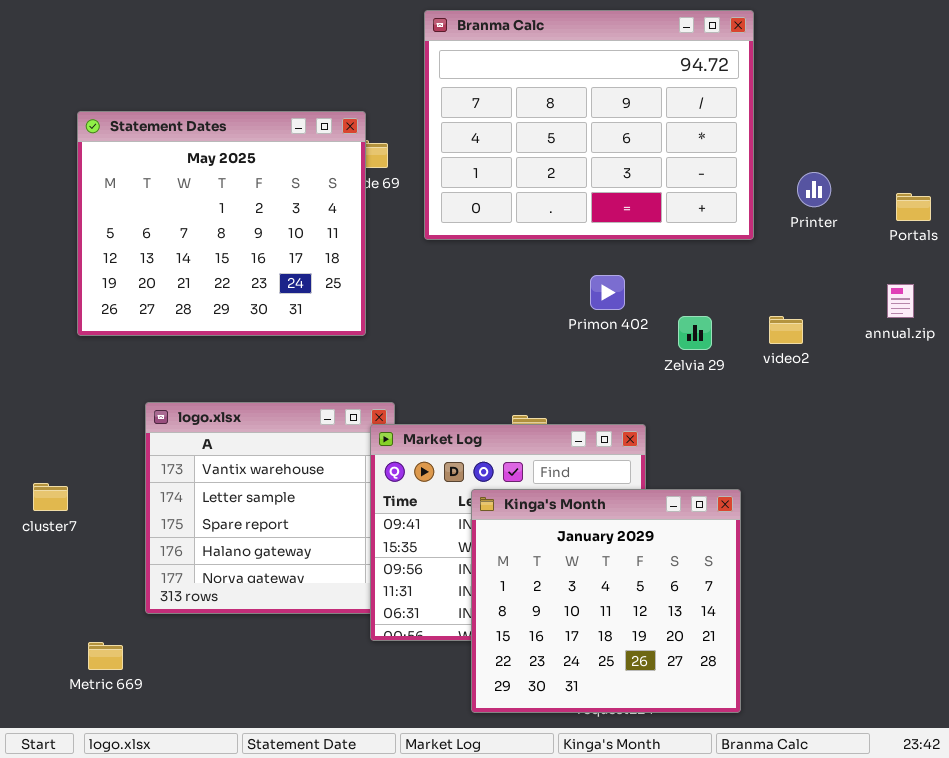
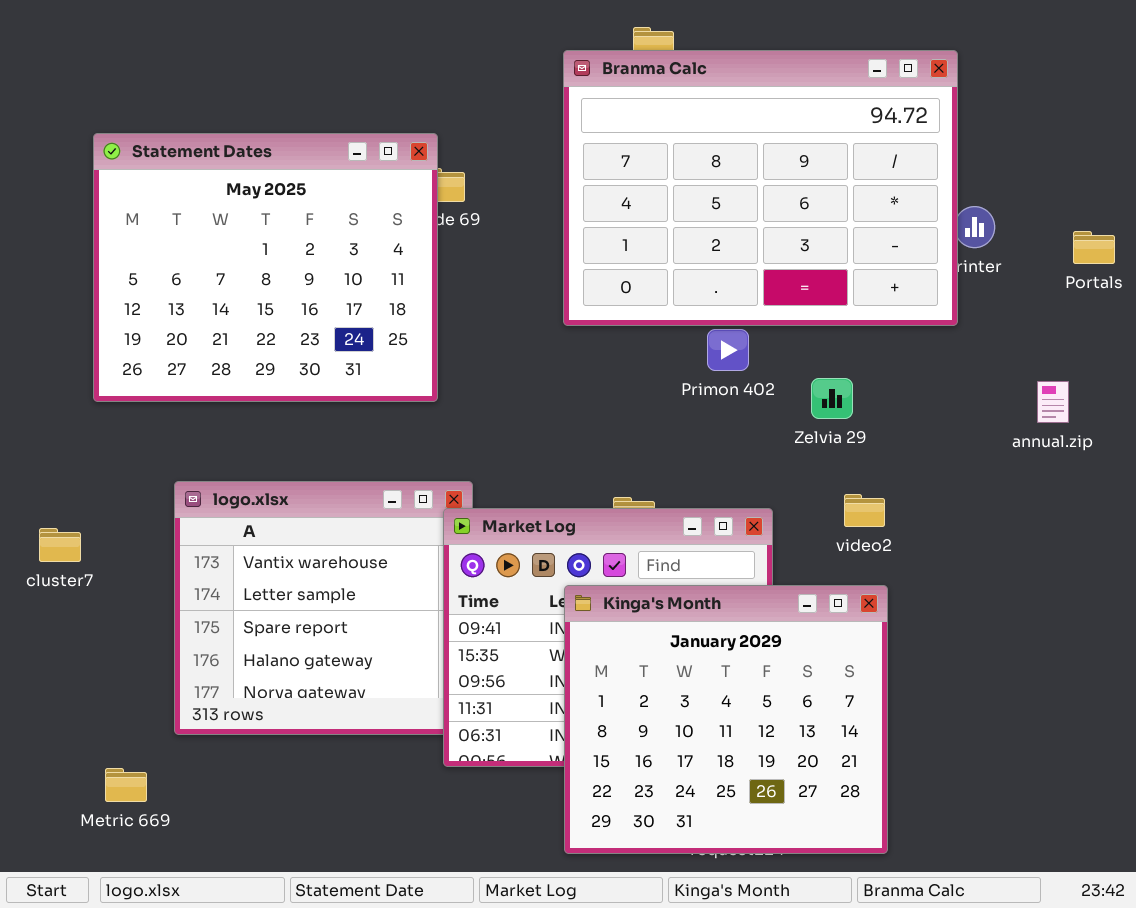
Branma Calc: [424,10,754,240] -> [563,50,958,326], moved
annual.zip: [887,284,914,318] -> [1037,381,1069,423], moved
video2: [769,316,803,344] -> [844,494,885,527], moved
cluster7: [33,483,68,511] -> [39,528,81,562], moved

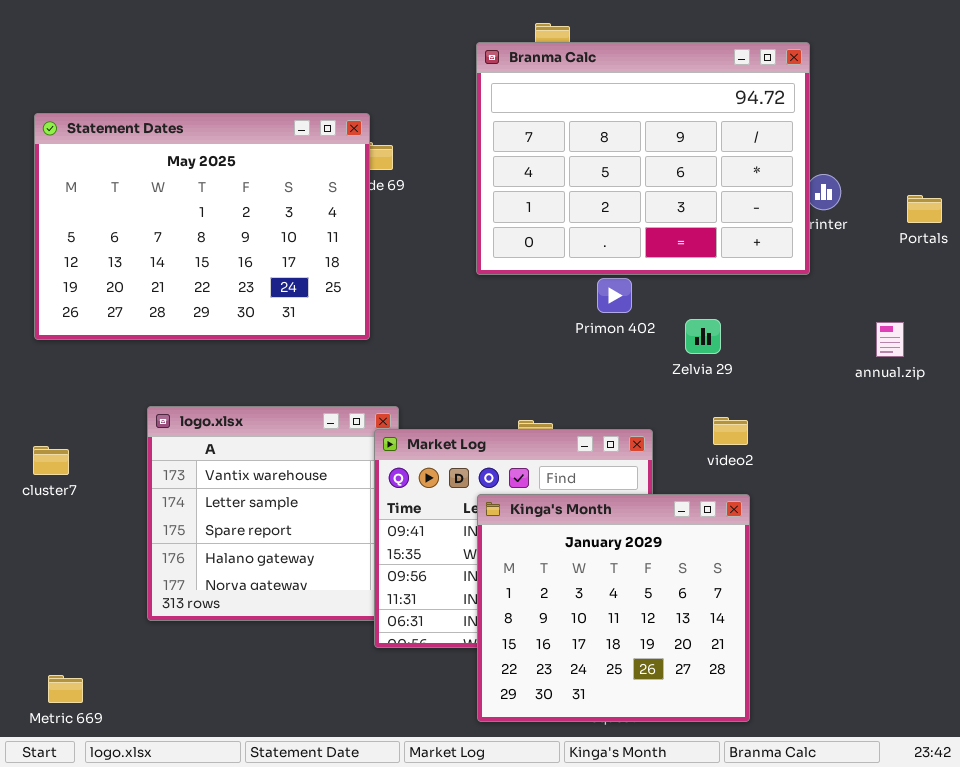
Statement Dates: [93,133,438,402] -> [34,113,370,340], resized
Metric 669: [105,768,147,802] -> [48,675,83,703], moved

